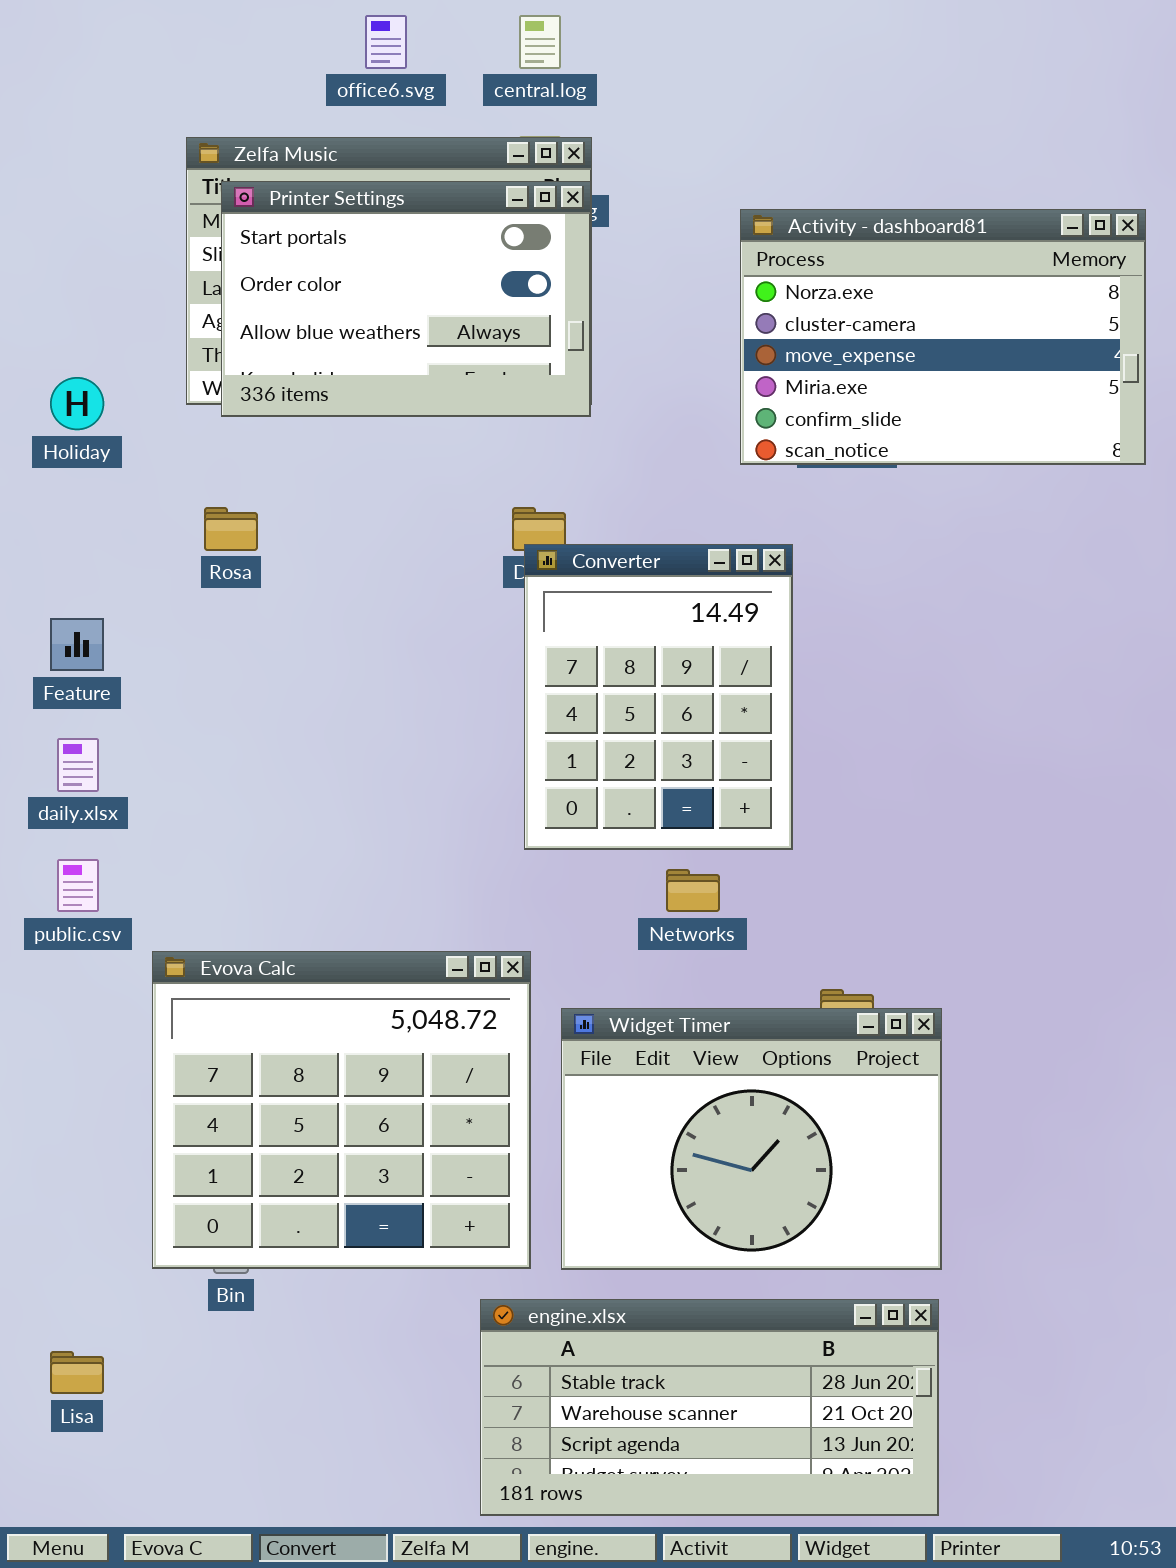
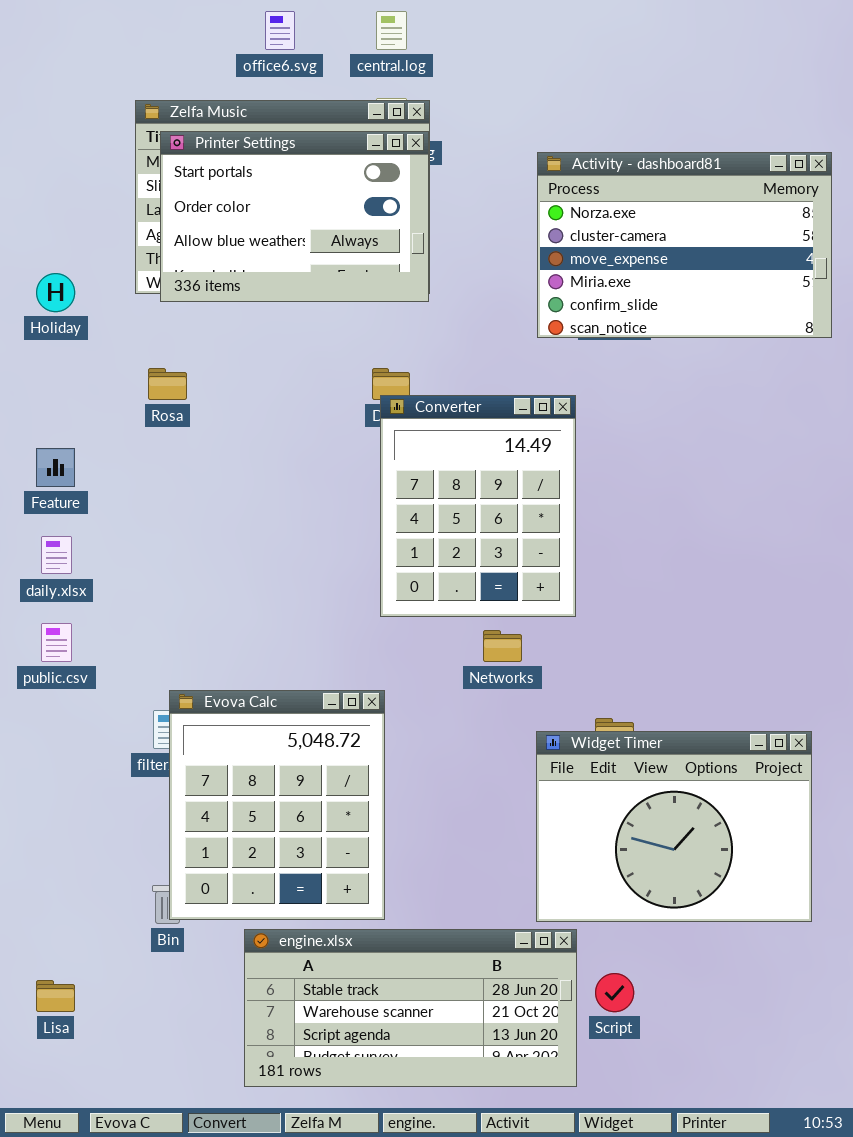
Evova Calc: [152,951,531,1269] -> [169,690,385,920], resized
Widget Timer: [561,1008,942,1270] -> [536,731,812,922], moved
engine.xlsx: [480,1299,939,1516] -> [244,929,577,1087], moved

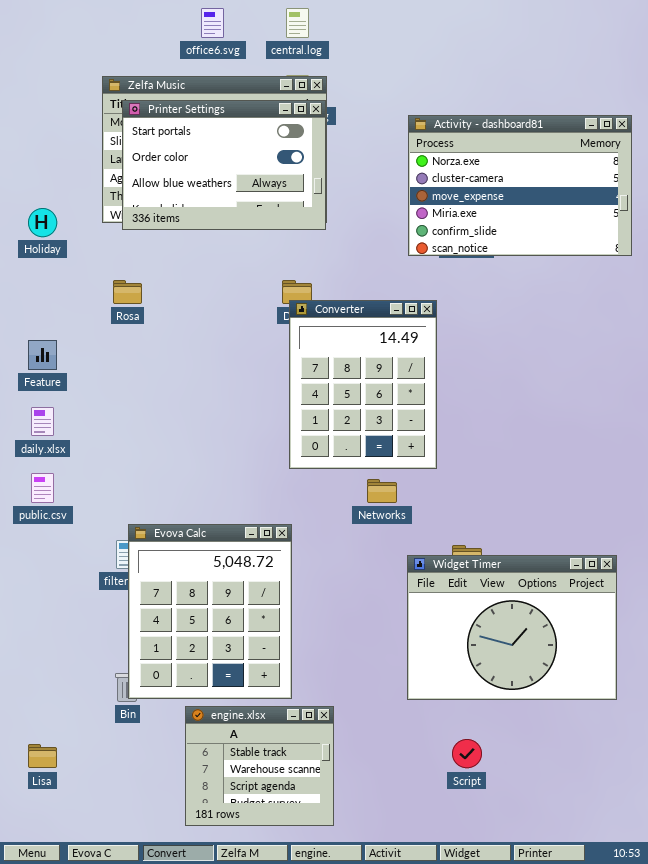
engine.xlsx: [244,929,577,1087] -> [185,706,334,826], resized

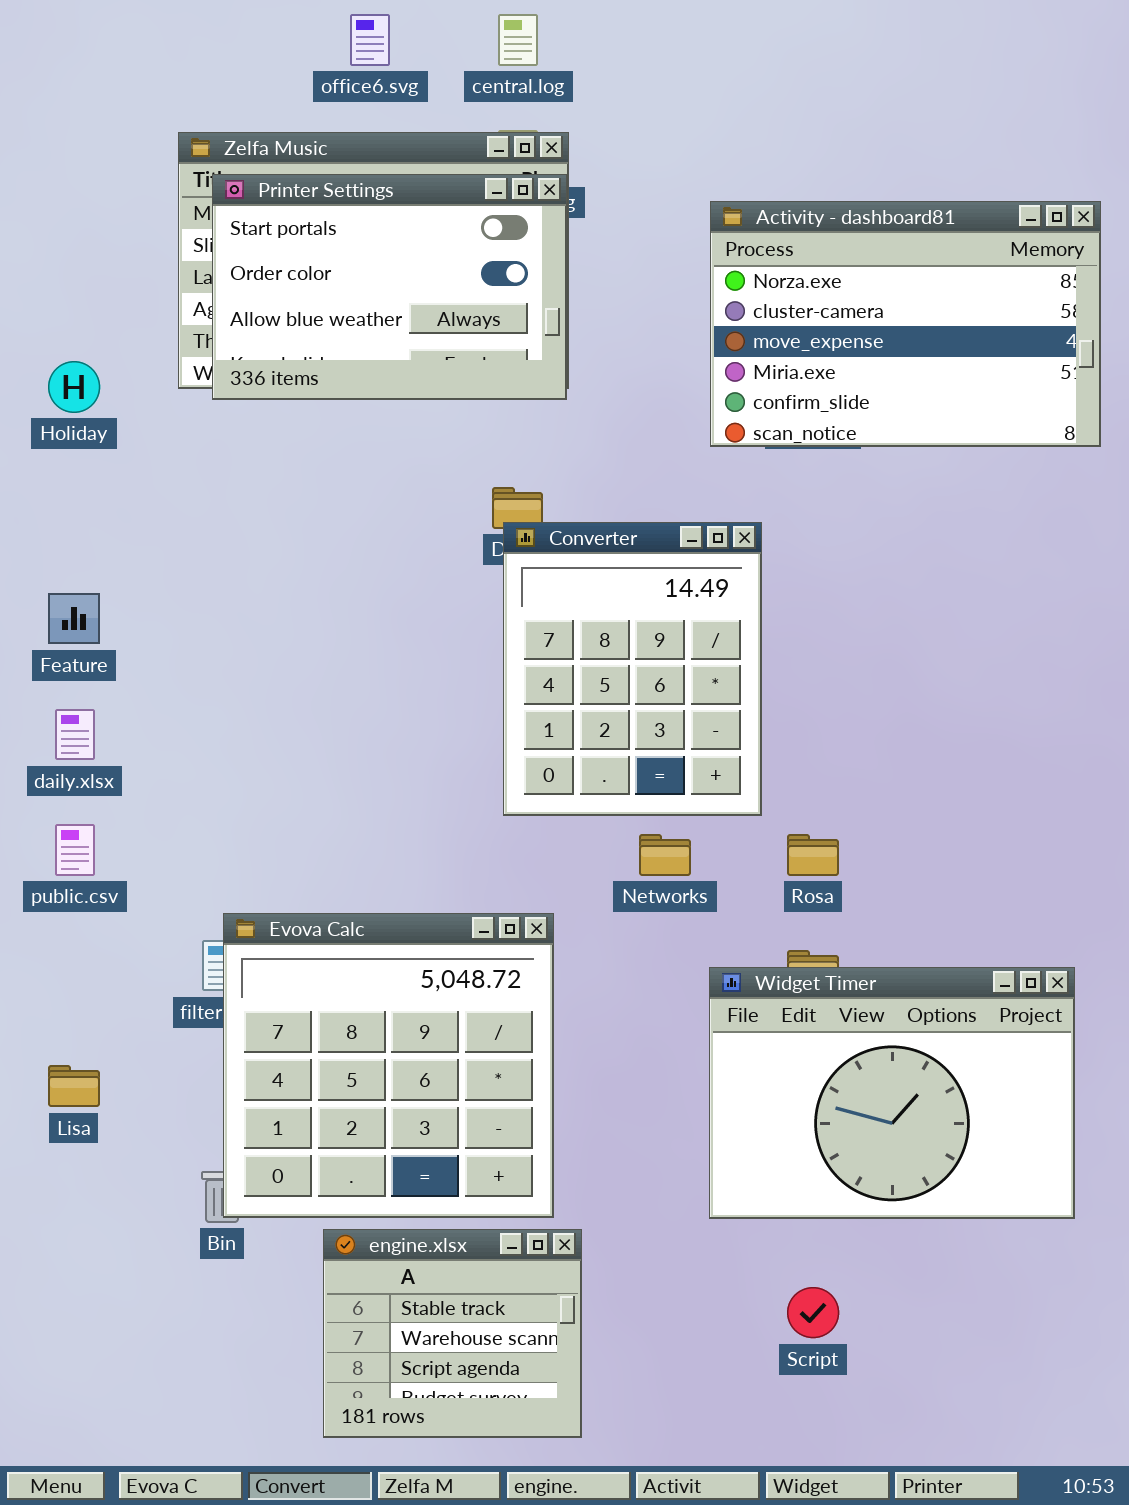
Rosa: [113,280,142,304] -> [787,834,839,876], moved
Evova Calc: [128,524,292,699] -> [223,913,554,1218], resized
Lisa: [28,744,57,768] -> [48,1065,100,1107], moved

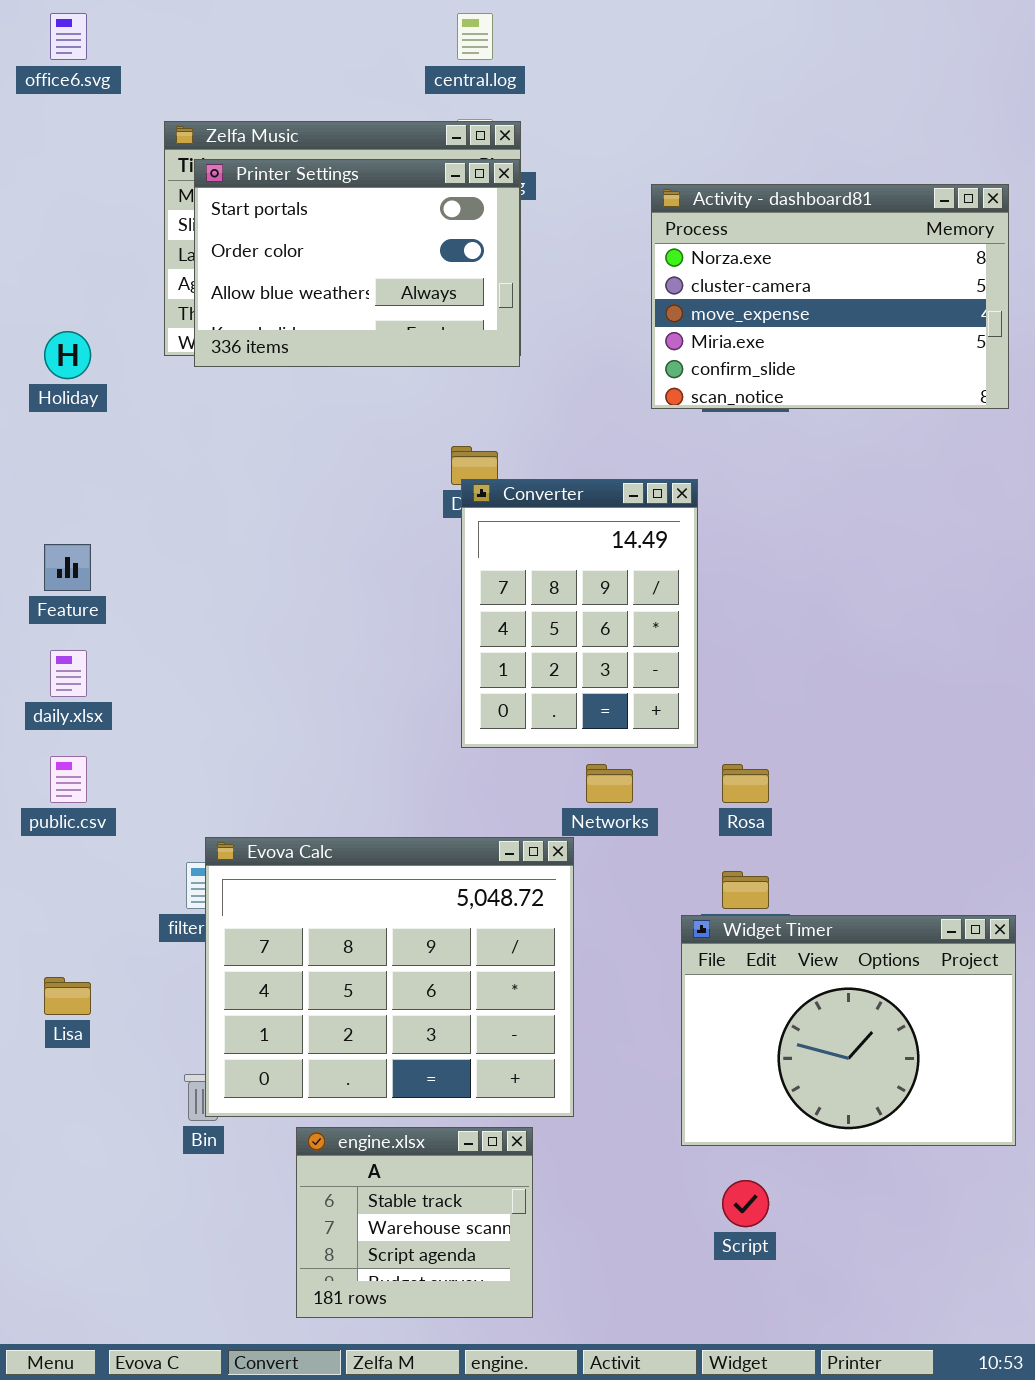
office6.svg: [350,14,390,66] -> [50,13,87,60], moved
Evova Calc: [223,913,554,1218] -> [205,837,574,1117], resized
Widget Timer: [709,967,1075,1219] -> [681,915,1016,1146], moved

